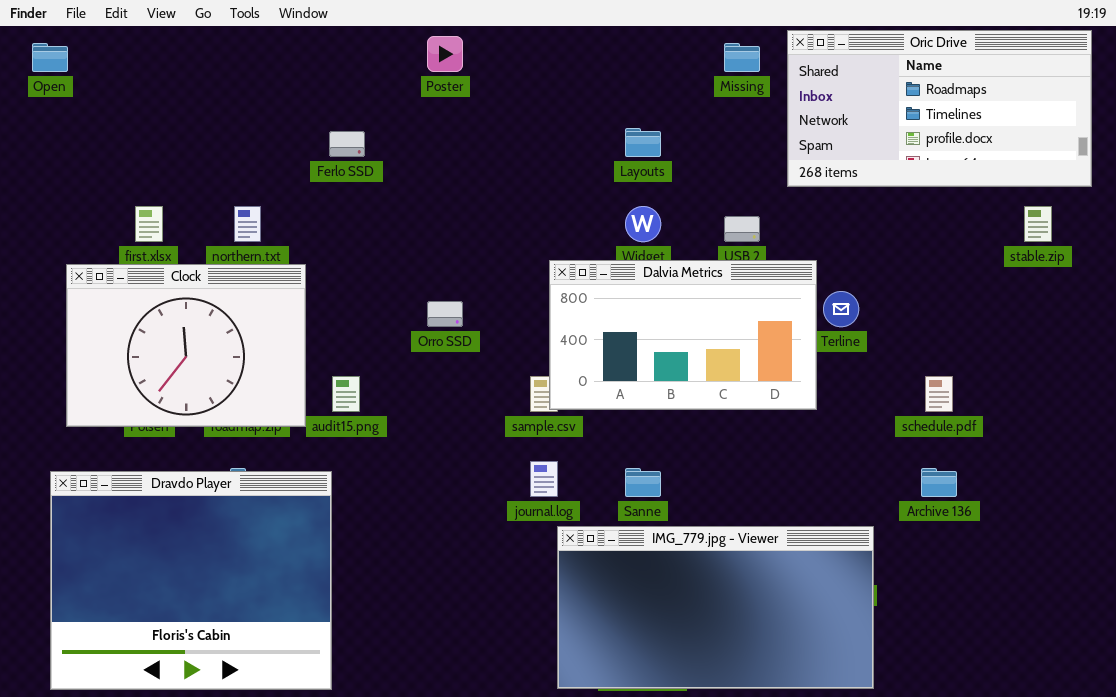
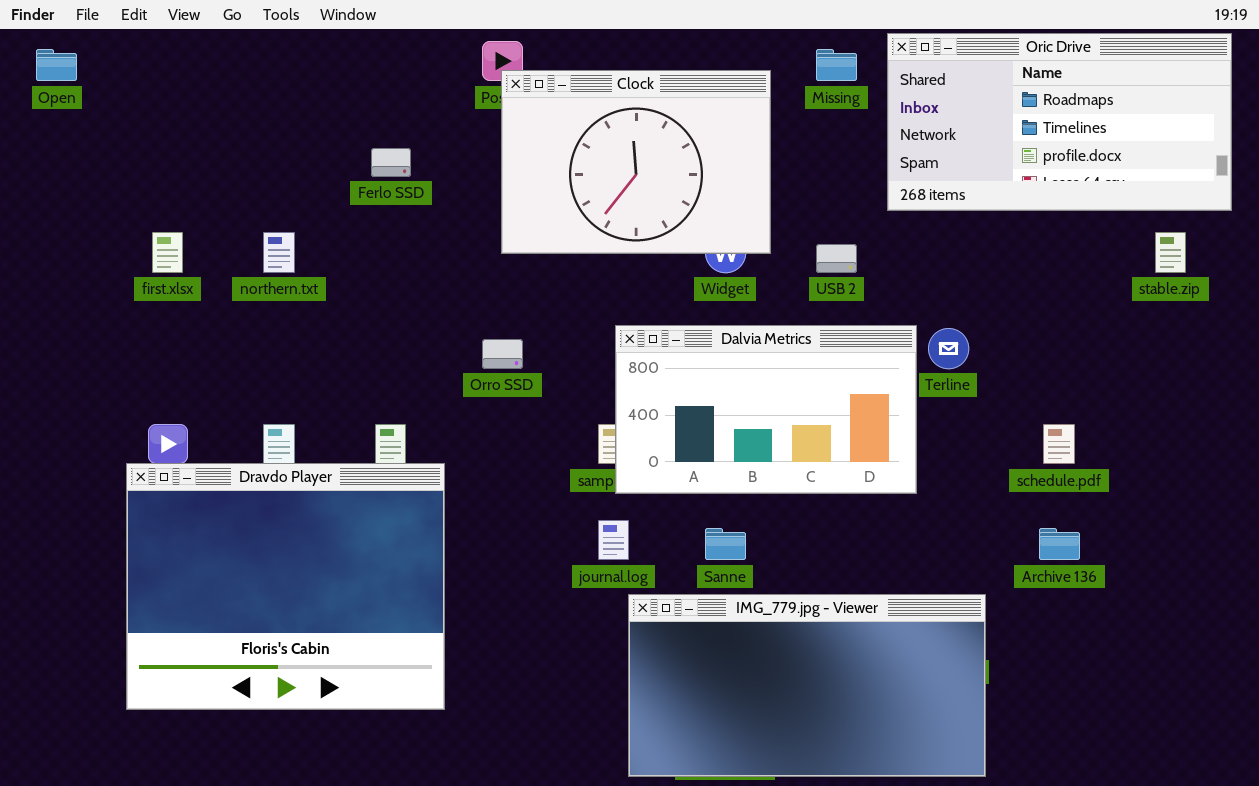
Dalvia Metrics: [549,260,817,410] -> [615,325,917,494], moved
Clock: [66,264,306,427] -> [501,70,771,254], moved
Dravdo Player: [50,471,332,690] -> [126,463,445,710], moved

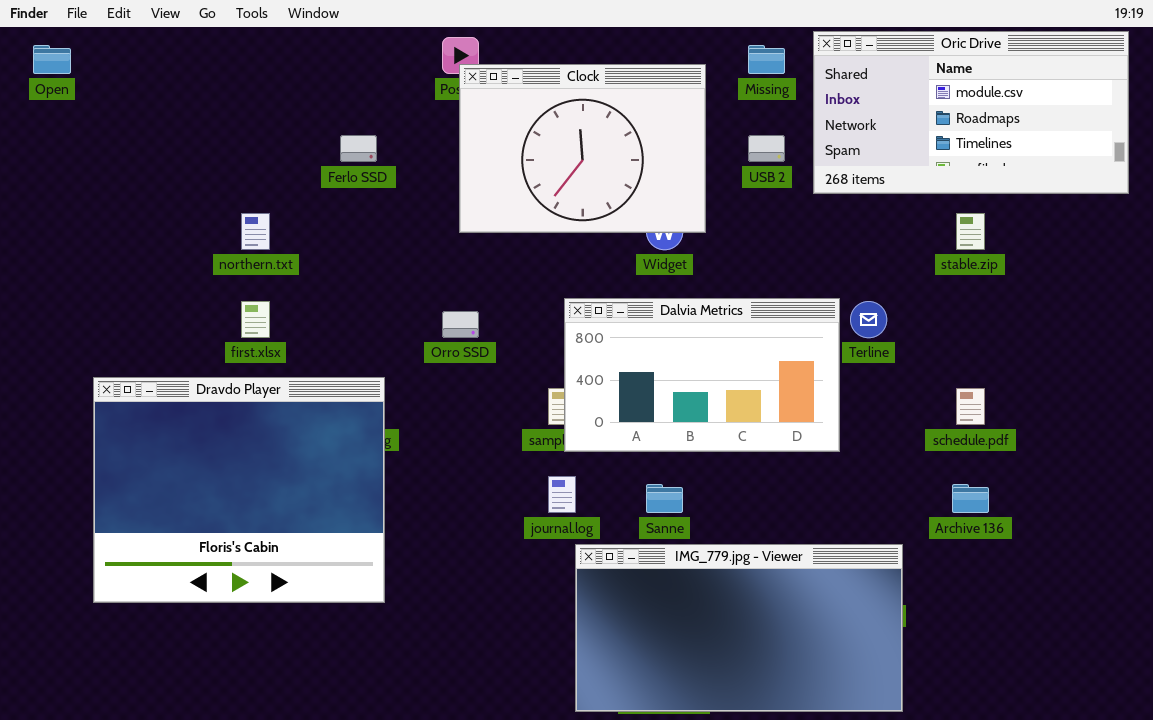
Oric Drive: [887,33,1232,211] -> [813,31,1129,194], scrolled up 1 row
first.xlsx: [152,232,183,273] -> [241,301,270,338], moved
stable.zip: [1155,232,1186,273] -> [956,213,985,250], moved
USB 2: [816,244,857,273] -> [748,135,785,162], moved
Dravdo Player: [126,463,445,710] -> [93,377,385,603], moved

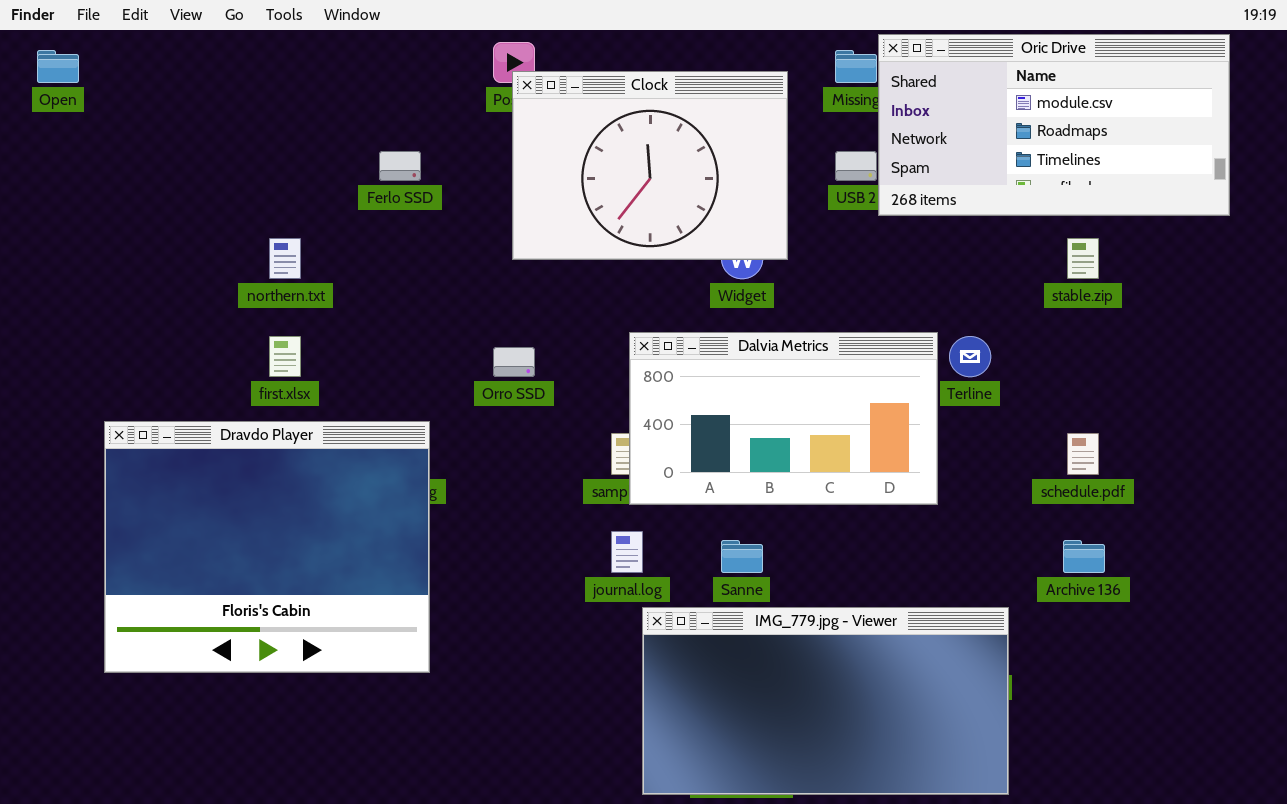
Oric Drive: [813,31,1129,194] -> [878,34,1230,216], moved

